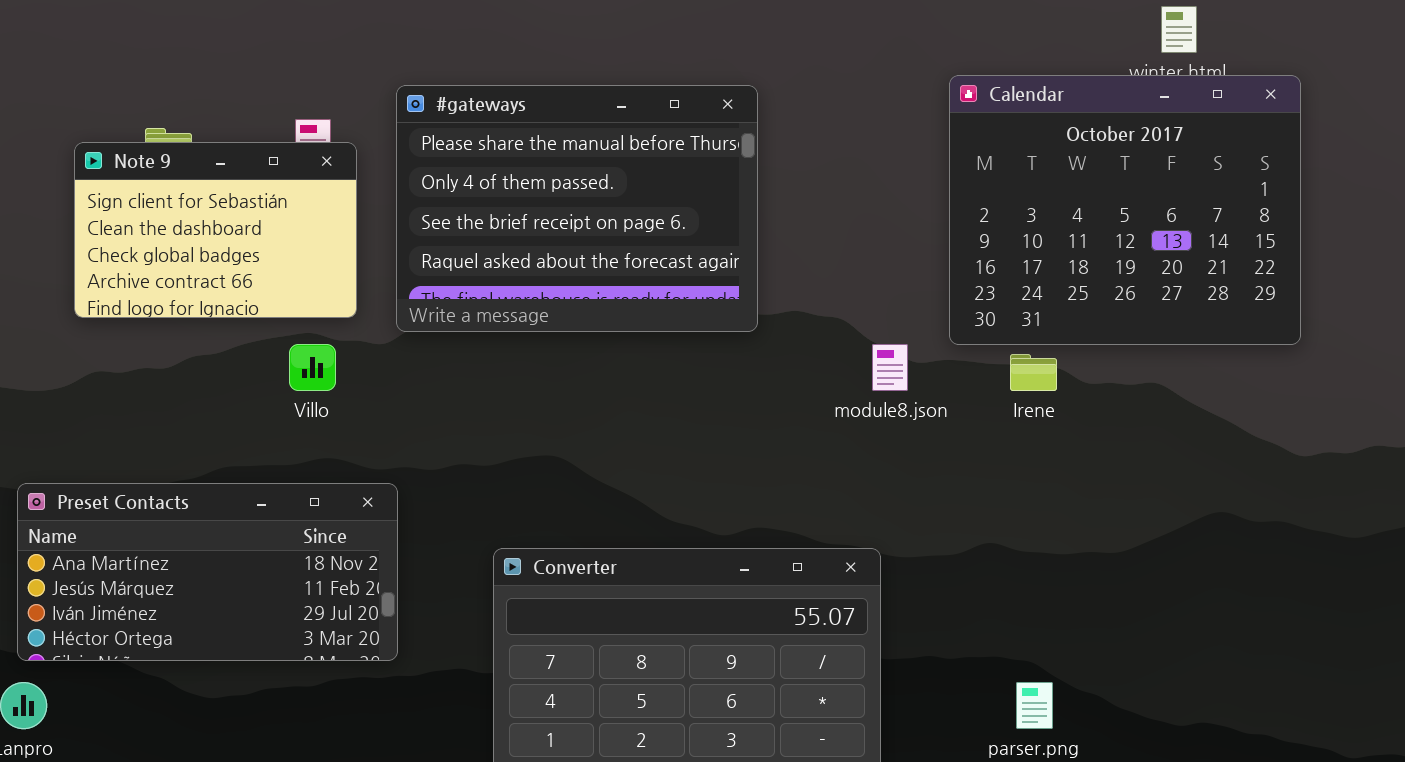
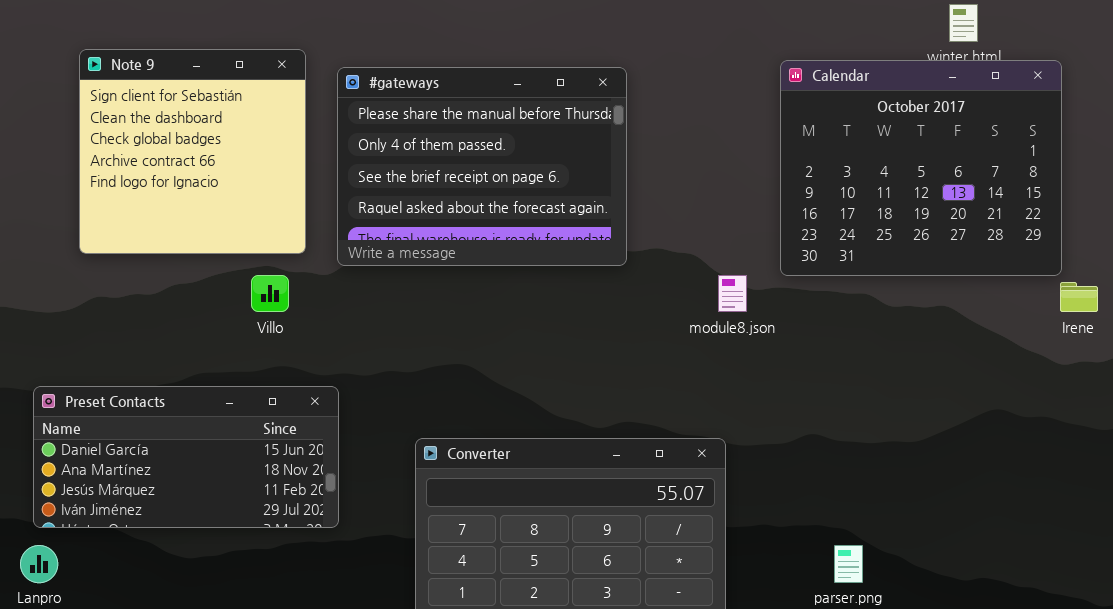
Note 9: [74,142,357,318] -> [79,49,306,254], resized
Irene: [1010,354,1057,391] -> [1060,282,1098,312], moved
Preset Contacts: [17,483,398,661] -> [33,386,339,528], scrolled up 1 row

